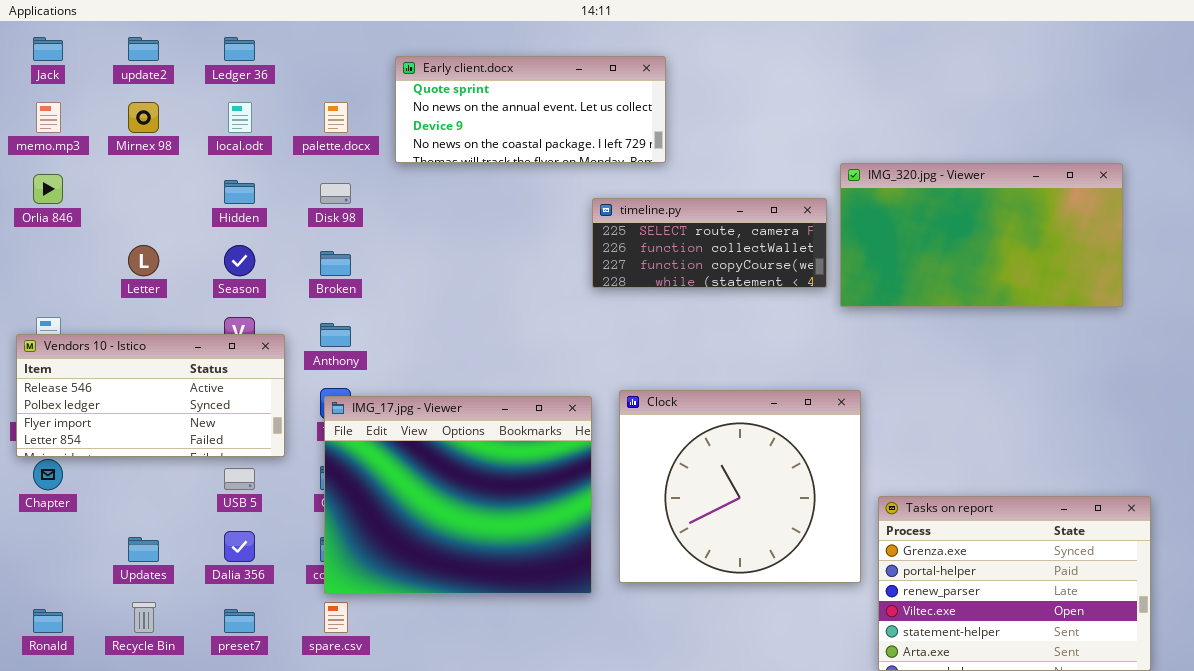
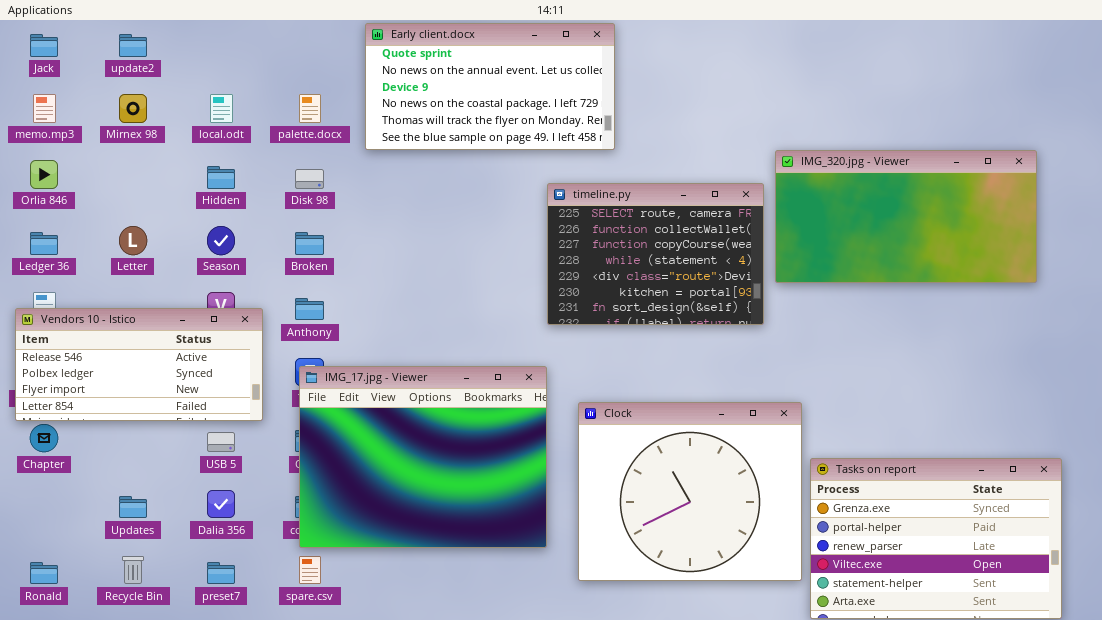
Ledger 36: [224,37,255,61] -> [30,232,58,255], moved
Early client.docx: [395,56,666,163] -> [365,23,615,150], resized
timeline.py: [592,198,827,288] -> [547,183,764,325], resized
Clock: [619,390,861,583] -> [578,402,802,581], moved

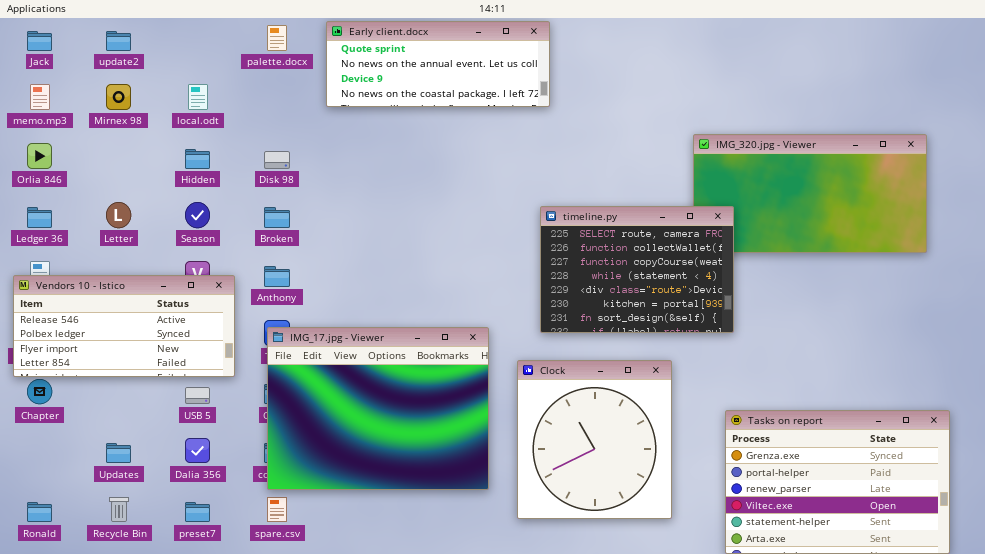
Early client.docx: [365,23,615,150] -> [326,21,550,107], resized
palette.docx: [299,94,321,123] -> [267,25,287,51], moved
timeline.py: [547,183,764,325] -> [540,206,734,333], moved
Clock: [578,402,802,581] -> [517,360,672,519], resized

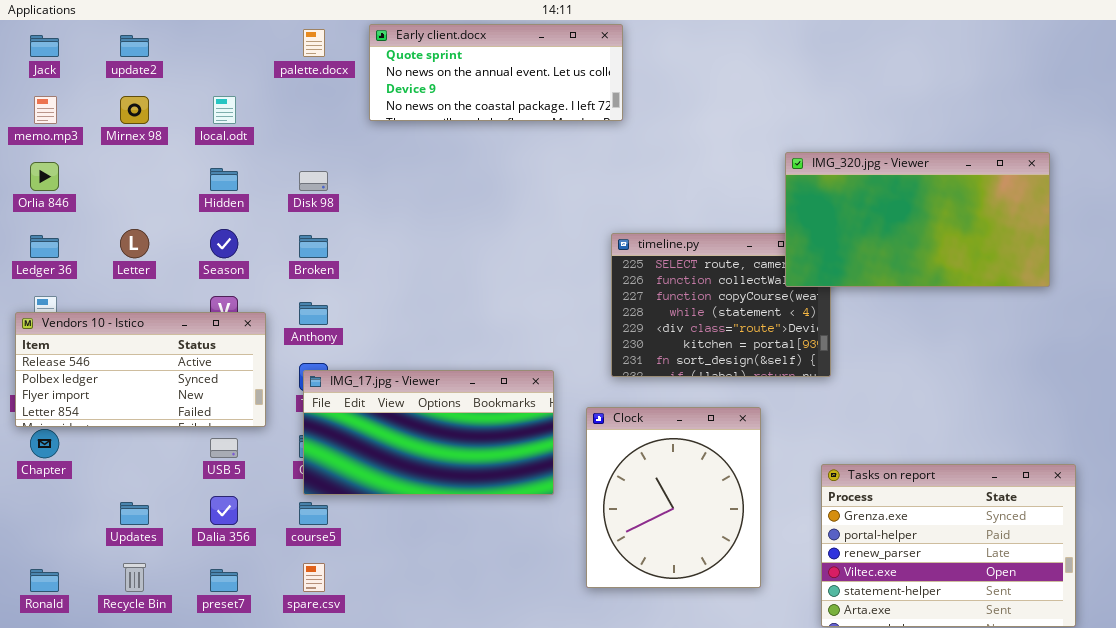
IMG_320.jpg - Viewer: [693,134,927,253] -> [785,152,1050,287], raised
IMG_17.jpg - Viewer: [267,327,489,490] -> [303,370,554,495], resized

